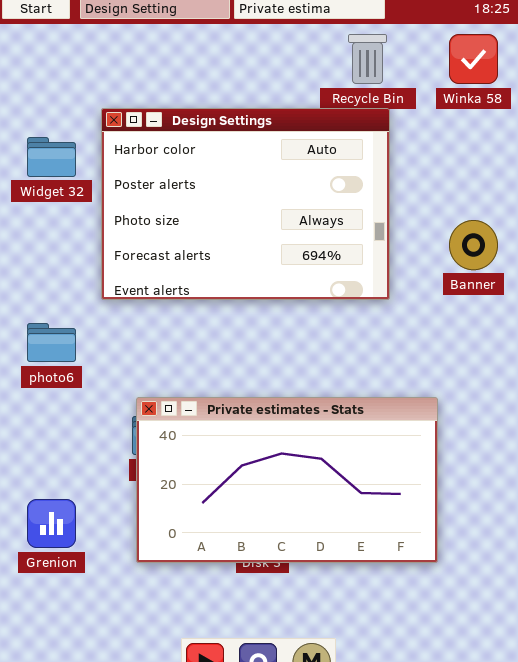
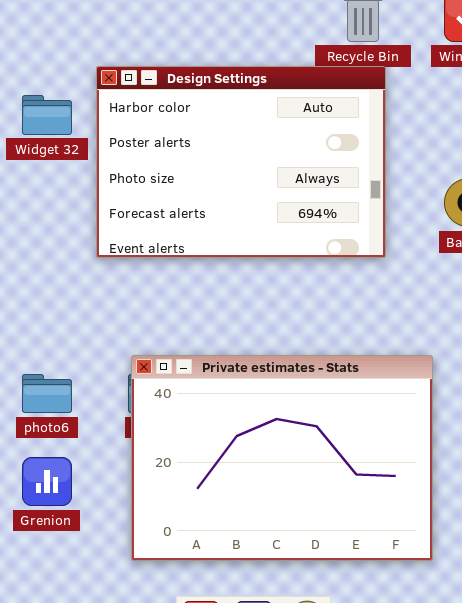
photo6: [27,323,76,362] -> [22,374,72,413], moved
Private estimates - Stats: [136,397,438,563] -> [131,355,433,561], resized

